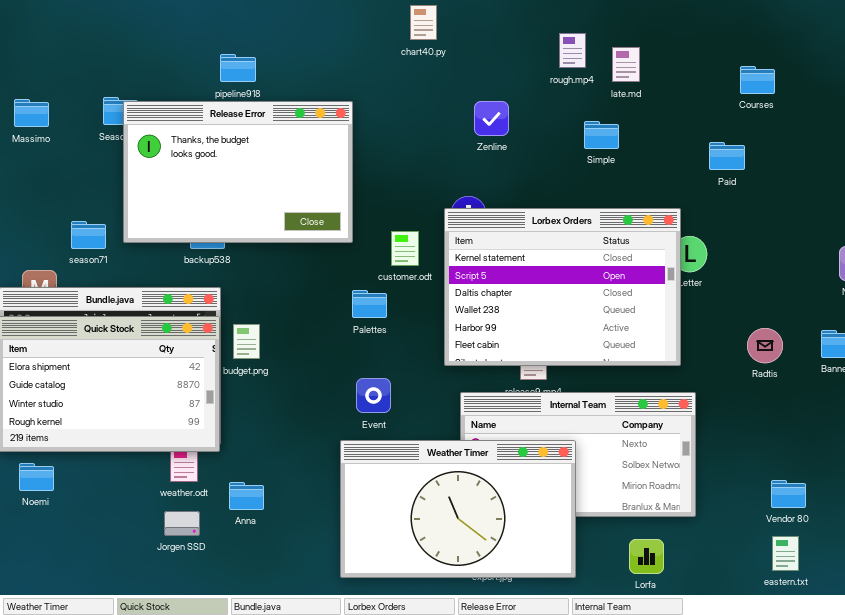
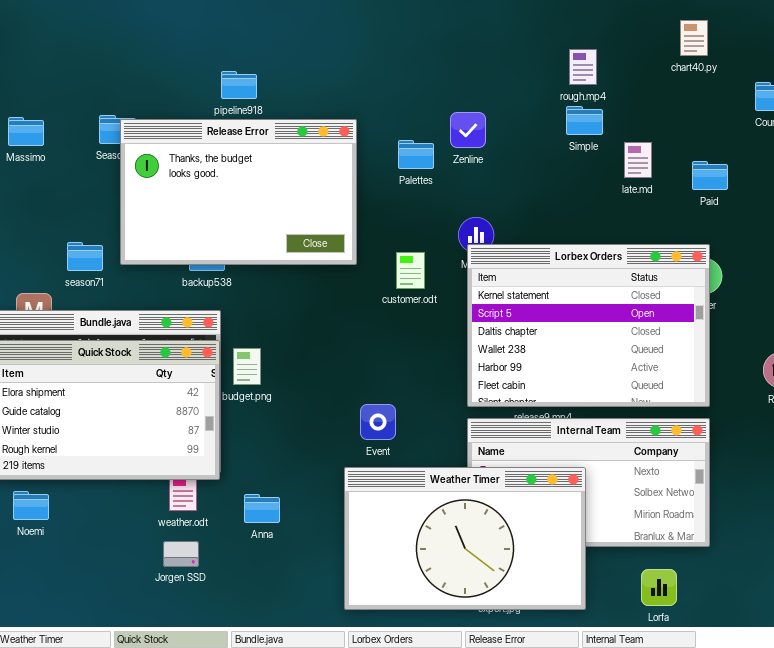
chart40.py: [410,5,437,40] -> [680,20,708,56], moved
late.md: [612,47,640,82] -> [624,142,652,178], moved
Zenline: [474,101,509,136] -> [450,112,486,148], moved
Simple: [584,121,619,149] -> [566,106,603,135], moved
Paid: [709,142,745,170] -> [692,161,728,190], moved
Lorbex Orders: [444,208,681,366] -> [467,244,710,407], moved
Palettes: [352,290,387,318] -> [398,140,434,169], moved
Anna: [229,482,264,510] -> [244,494,280,523], moved

